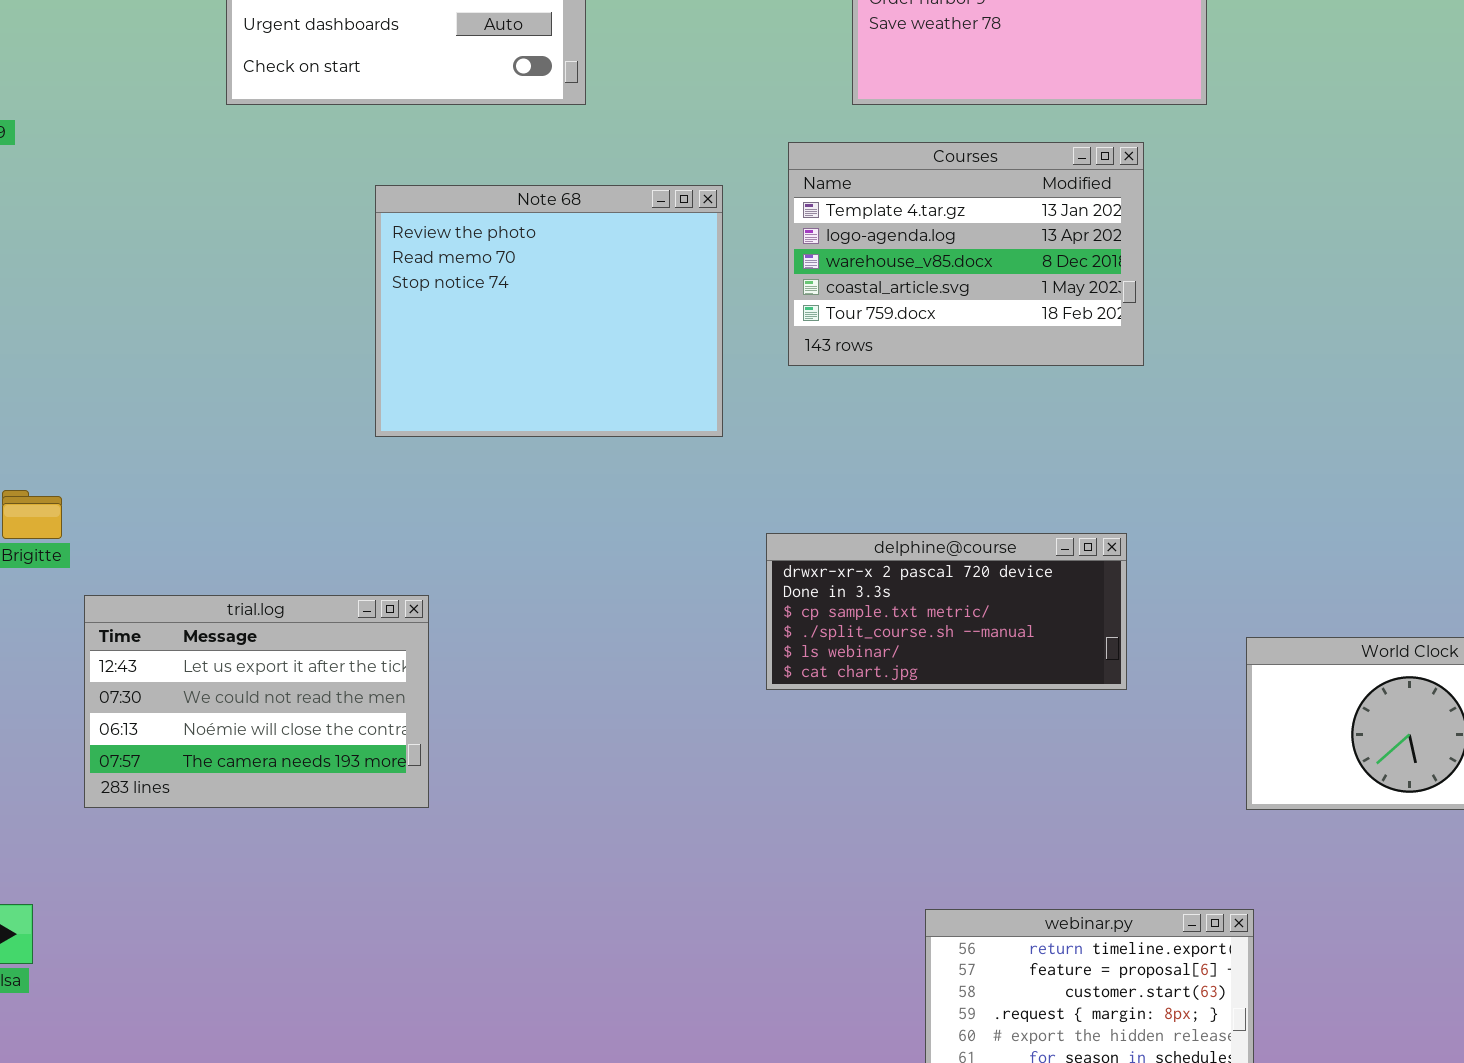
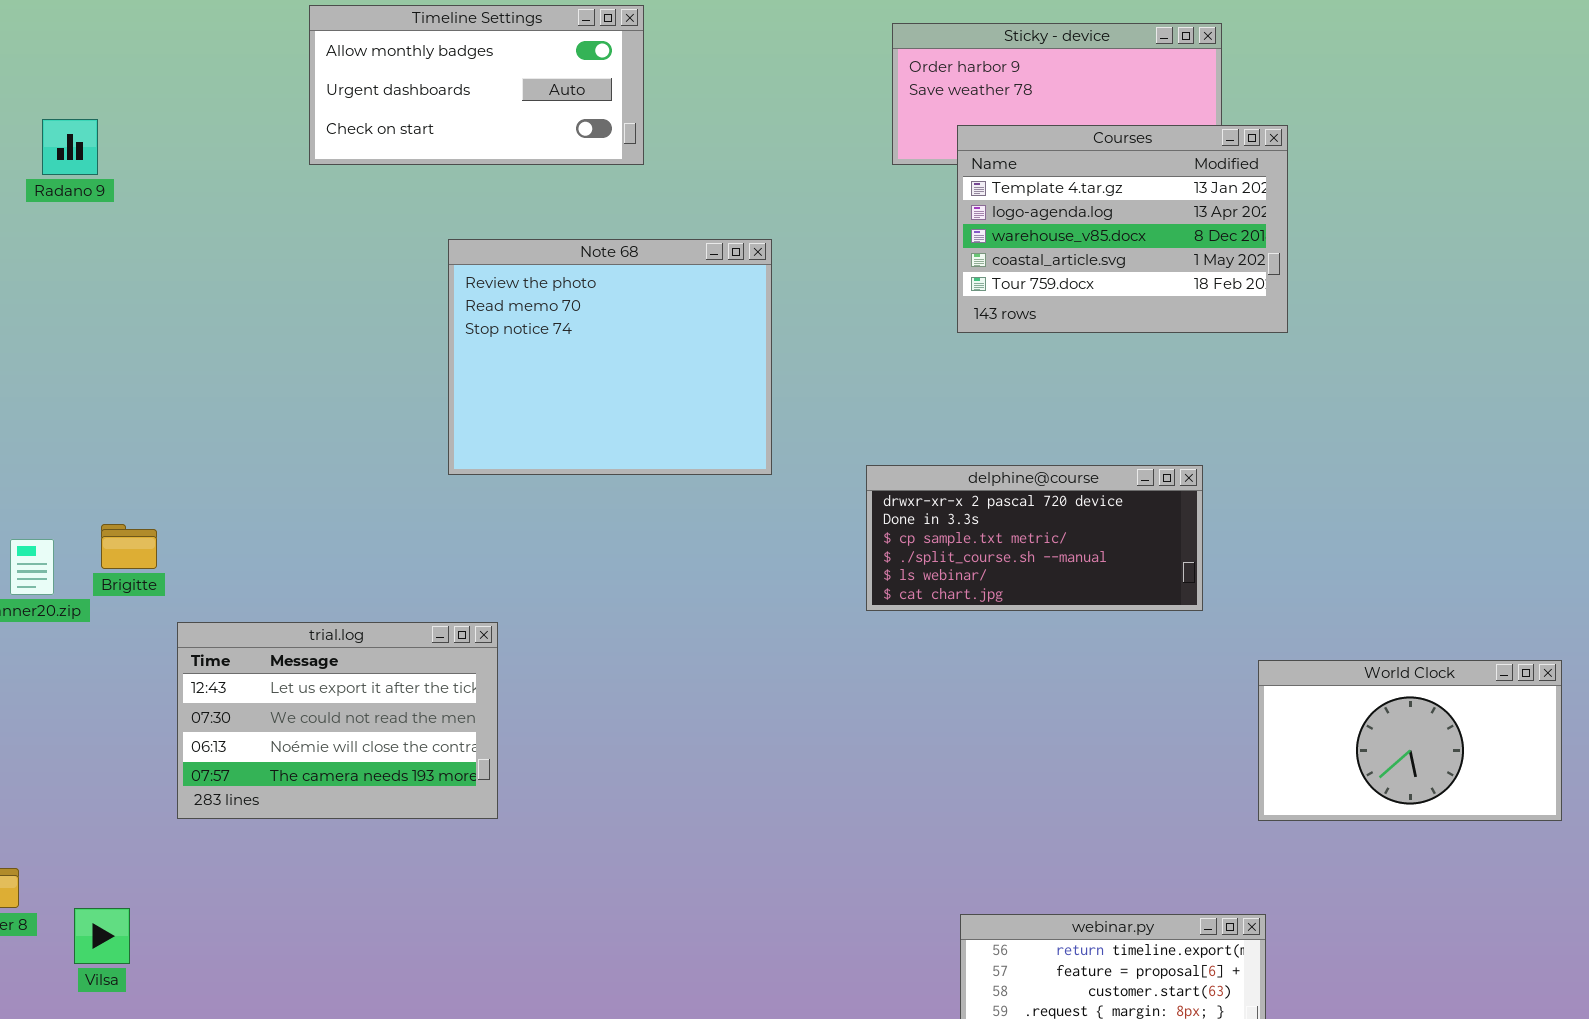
Courses: [788,142,1144,366] -> [957,125,1288,333], moved
delphine@course: [766,533,1127,690] -> [866,465,1203,611], moved

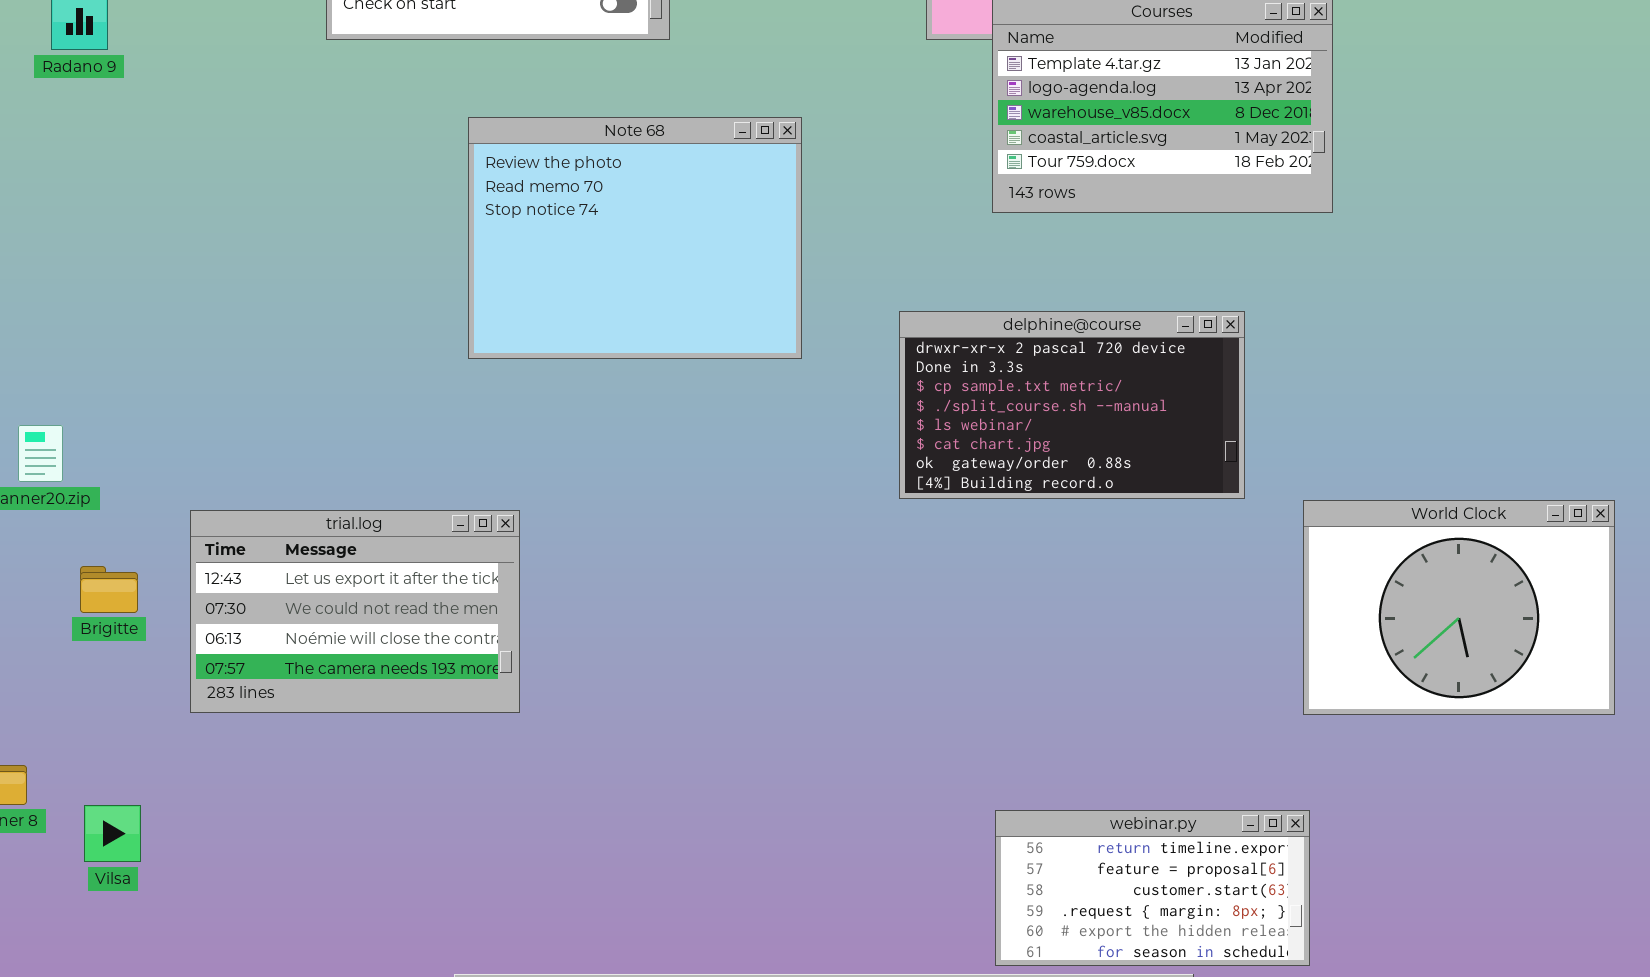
delphine@course: [866,465,1203,611] -> [899,311,1245,499], resized
Brigitte: [101,524,157,569] -> [80,566,138,613], moved
World Clock: [1258,660,1562,821] -> [1303,500,1615,715], resized

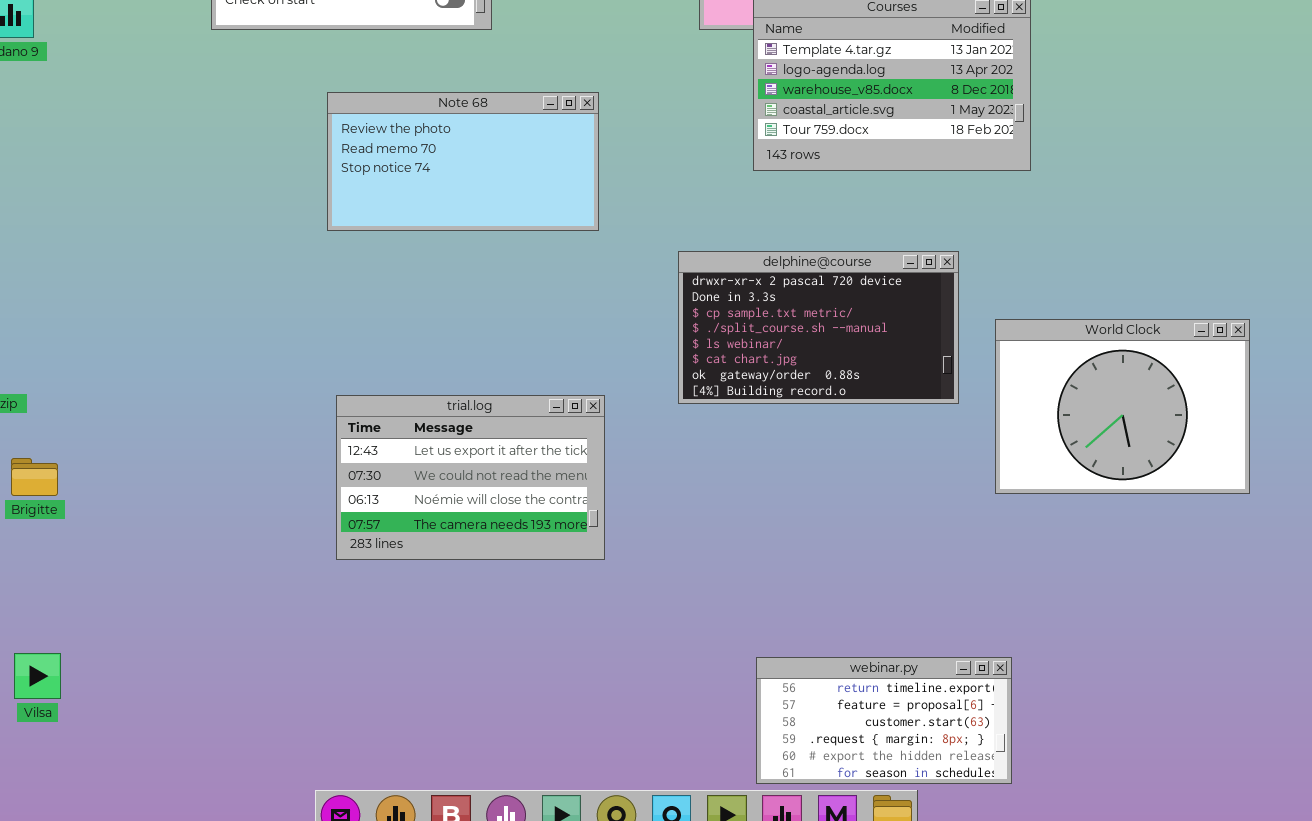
Note 68: [468,117,802,359] -> [327,92,599,231], resized
World Clock: [1303,500,1615,715] -> [995,319,1250,494], moved
trial.log: [190,510,520,713] -> [336,395,605,560], moved

